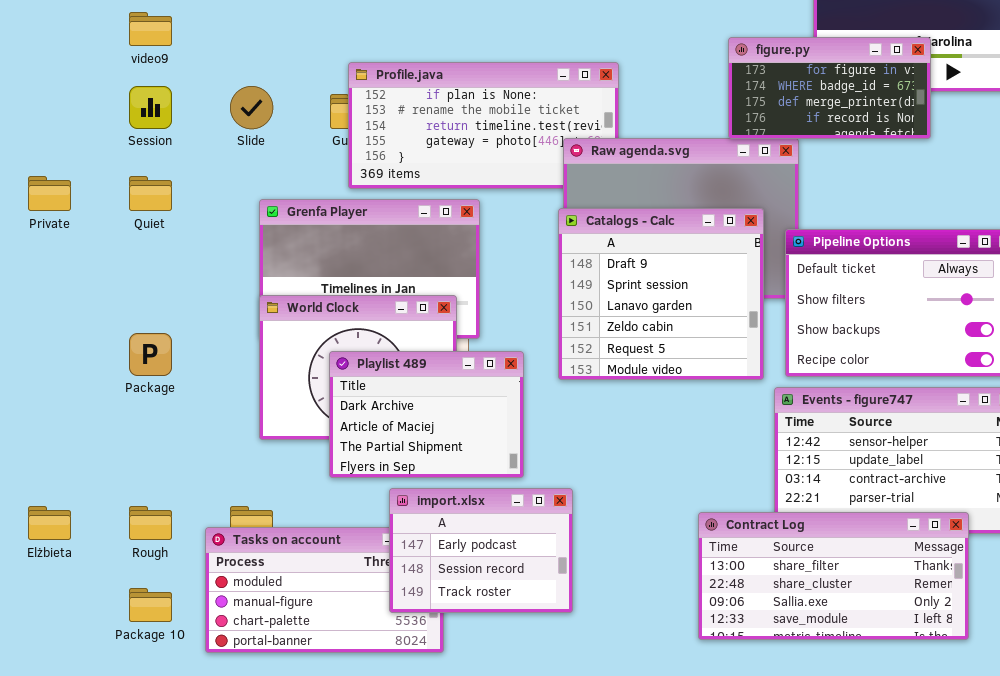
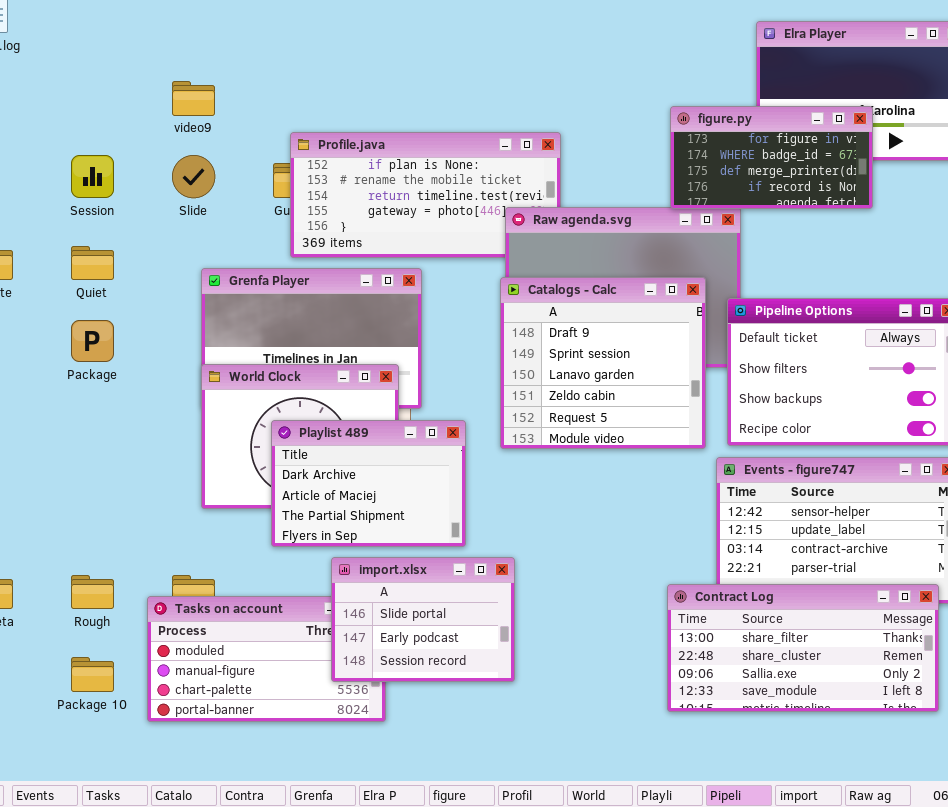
video9: [129,12,172,46] -> [172,81,215,116], moved
Package: [129,333,172,376] -> [71,320,114,362], moved
import.xlsx: [389,488,573,613] -> [331,557,515,682], scrolled up 1 row
Contract Log: [698,512,969,640] -> [667,584,939,712], moved

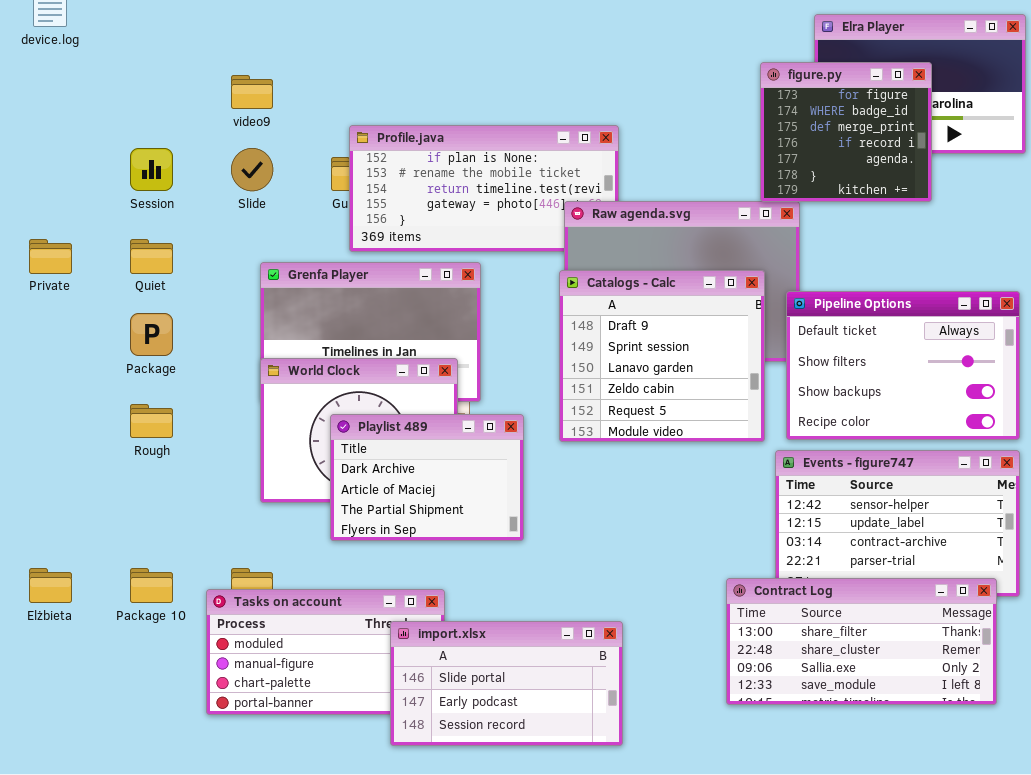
figure.py: [670,106,873,209] -> [760,62,932,202], resized
import.xlsx: [331,557,515,682] -> [390,621,623,746], moved, resized
Rough: [71,575,114,609] -> [130,404,173,438], moved
Package 10: [71,657,114,692] -> [130,568,173,603], moved

